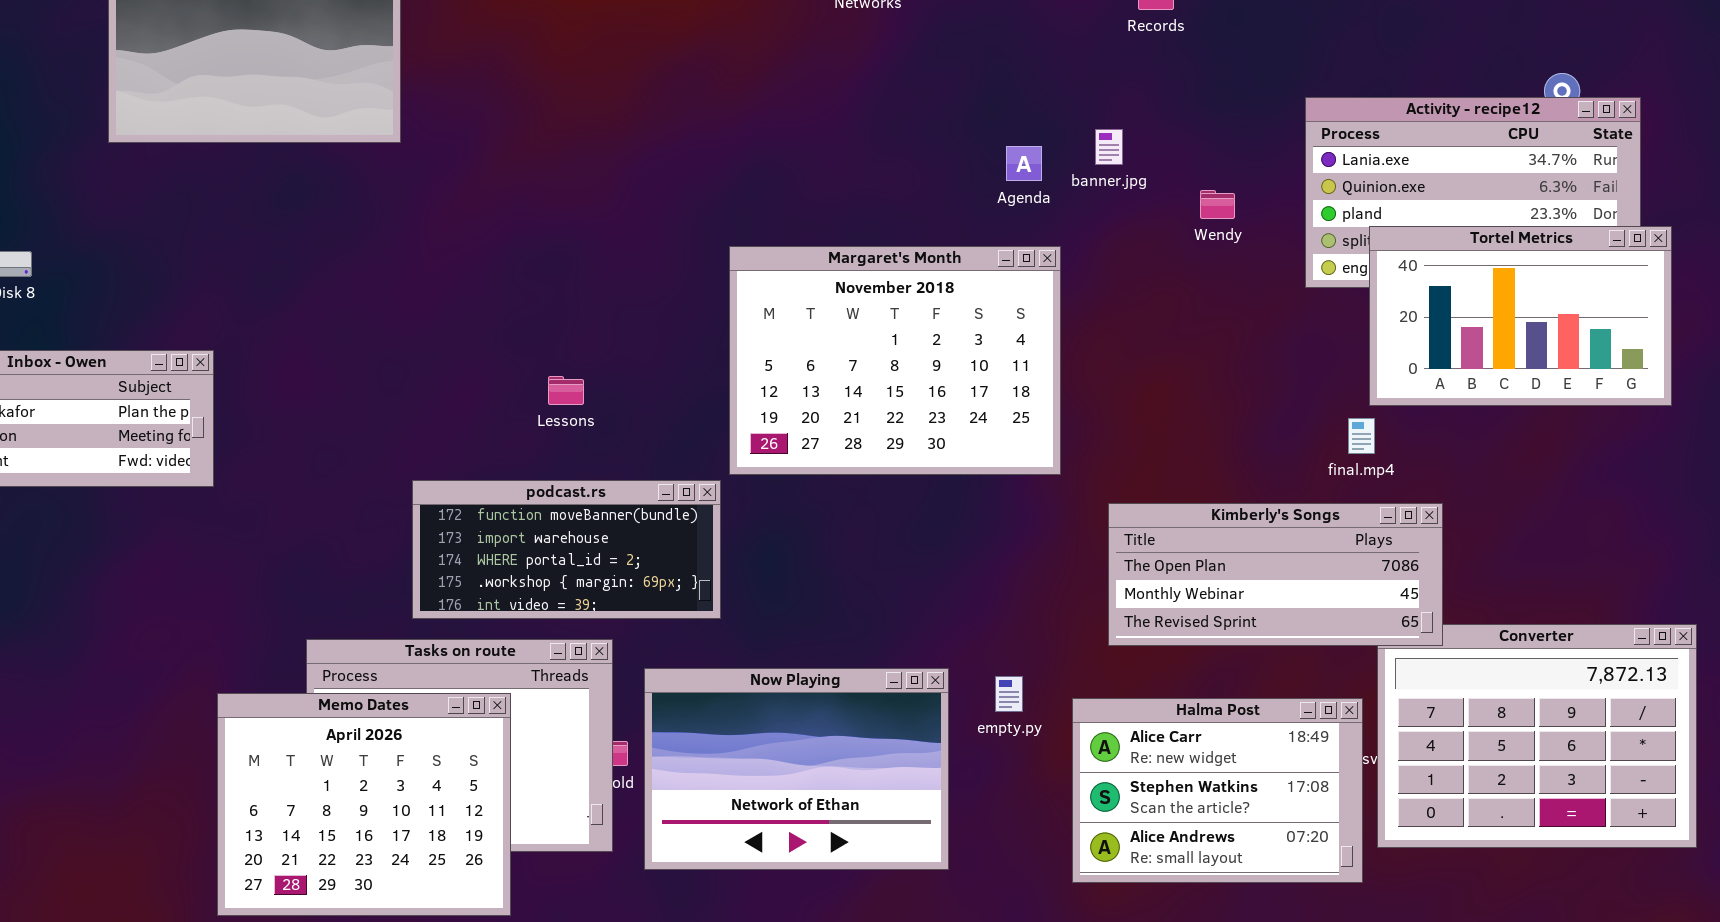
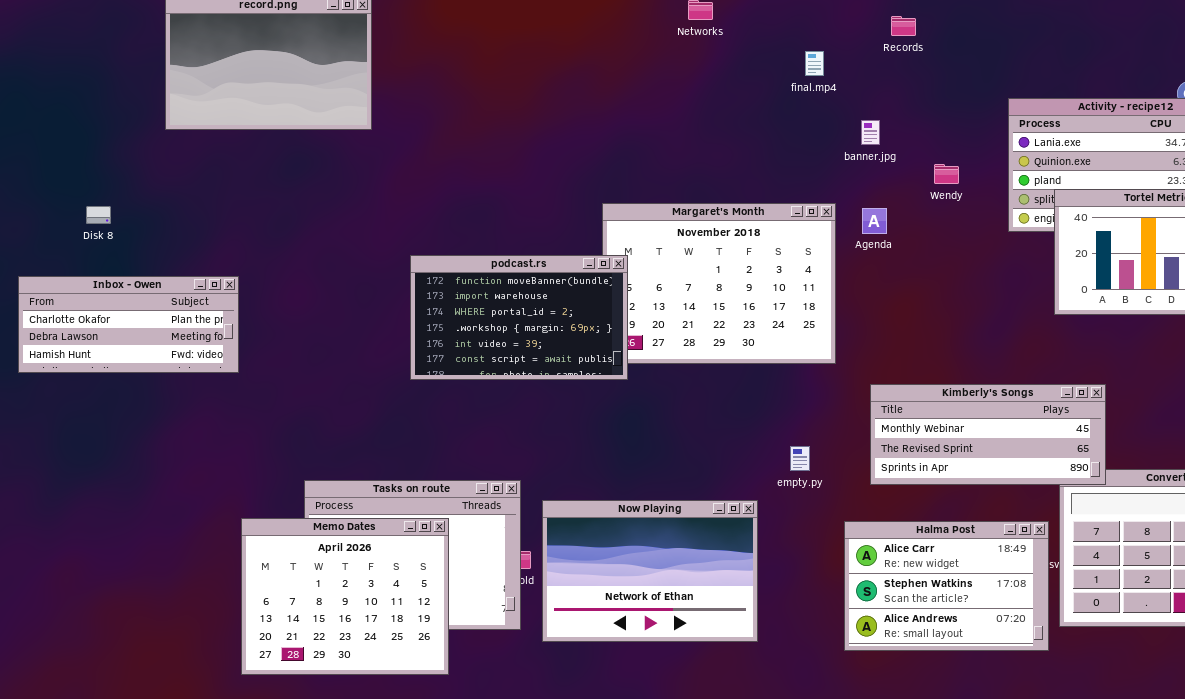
Agenda: [1006,146,1042,181] -> [862,208,887,234], moved
final.mp4: [1348,418,1375,454] -> [805,51,824,76], moved
podcast.rs: [412,480,721,619] -> [410,255,628,380], moved, resized
Kimberly's Songs: [1108,503,1443,646] -> [870,384,1106,485], scrolled down 1 row
empty.py: [995,676,1023,712] -> [790,446,810,471], moved

